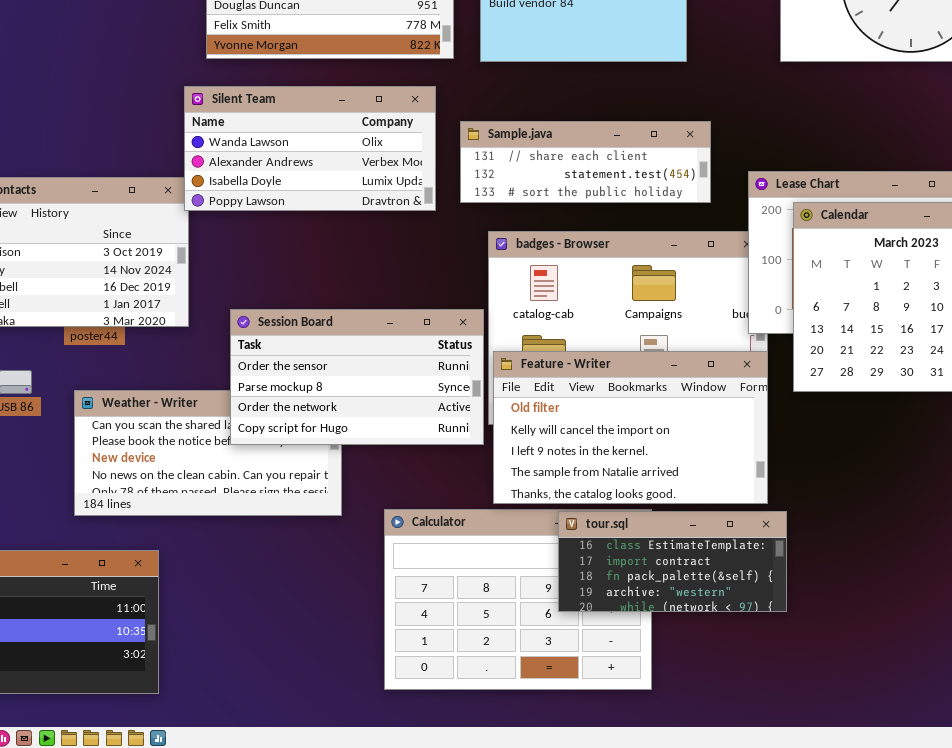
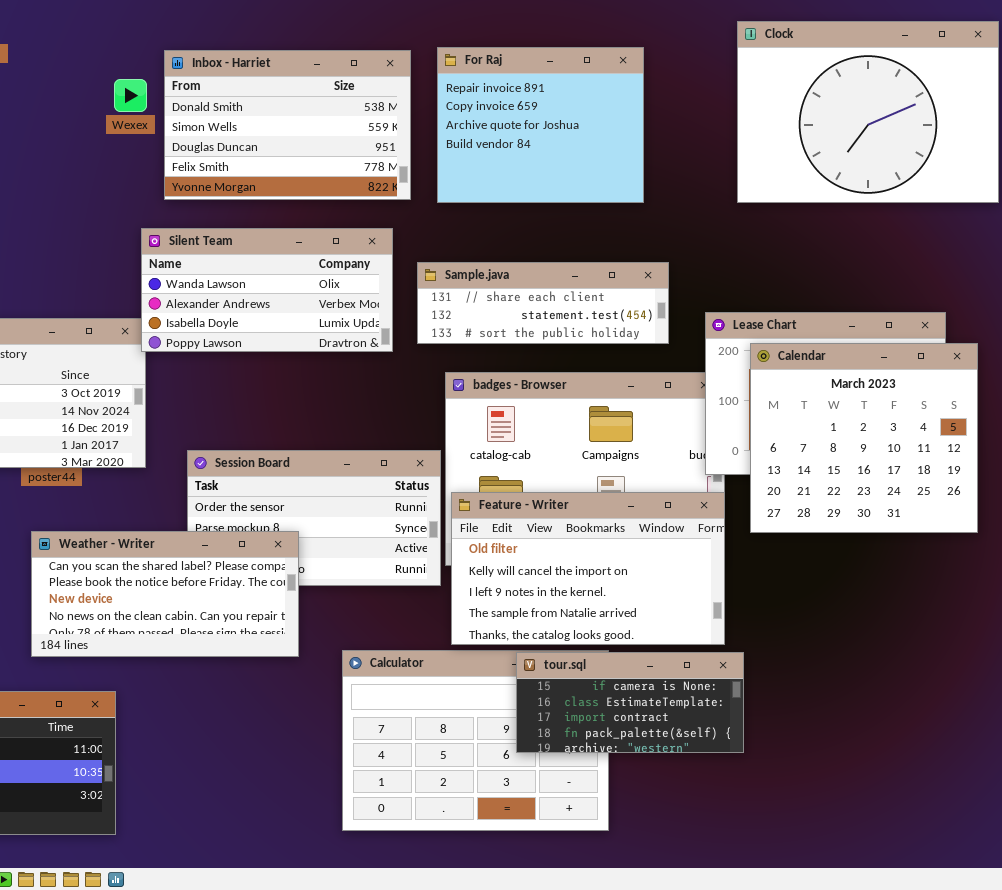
Weather - Writer: [74,390,342,516] -> [31,531,299,657], raised
tour.sql: [558,511,787,612] -> [516,652,744,753], scrolled up 1 row

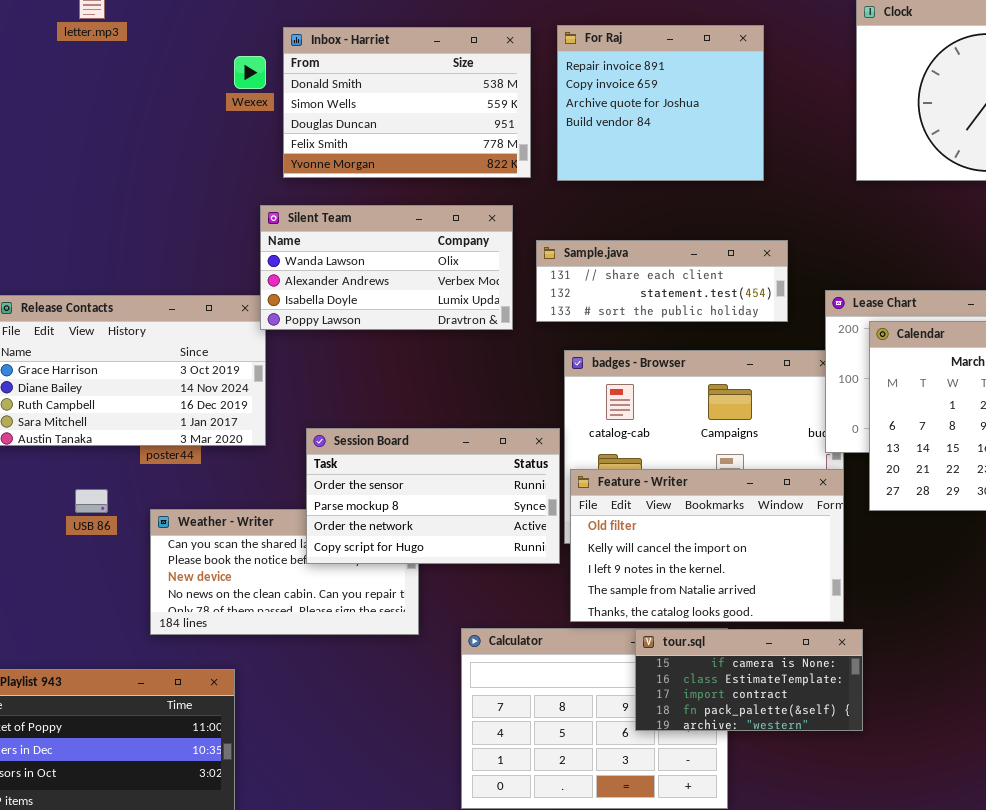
Session Board: [187,450,441,586] -> [306,428,560,564], raised

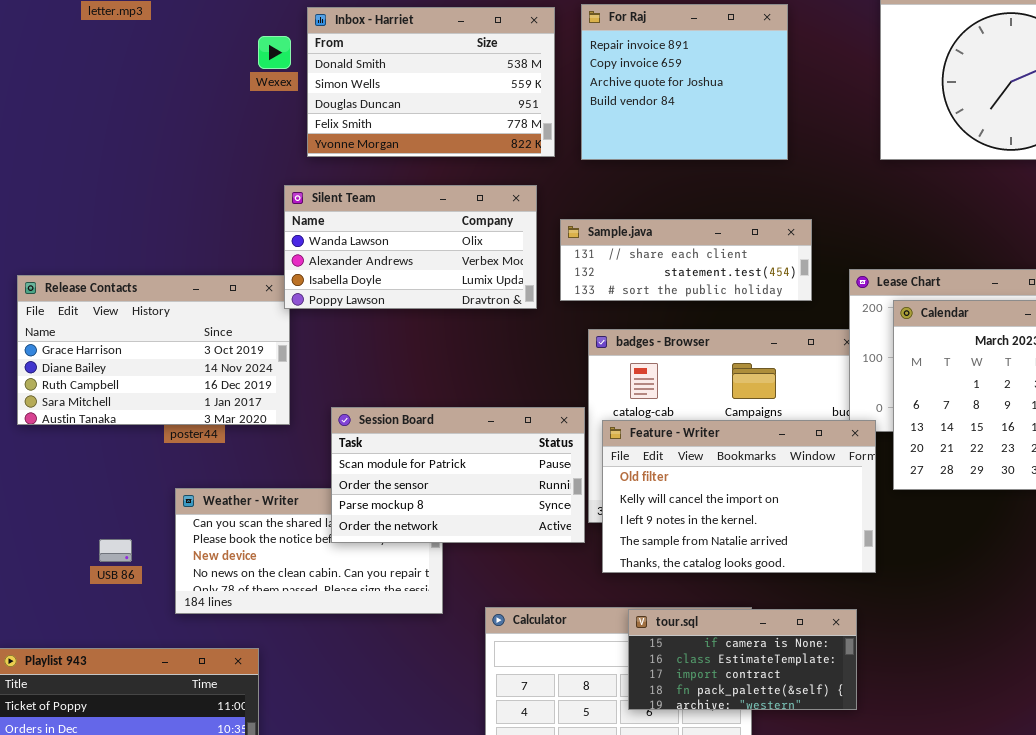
Session Board: [306,428,560,564] -> [331,407,585,543], scrolled up 1 row
Feature - Writer: [570,469,844,622] -> [602,420,876,573], moved
USB 86: [75,489,108,513] -> [99,539,132,562], moved
tour.sql: [635,629,863,731] -> [628,609,857,710], moved

